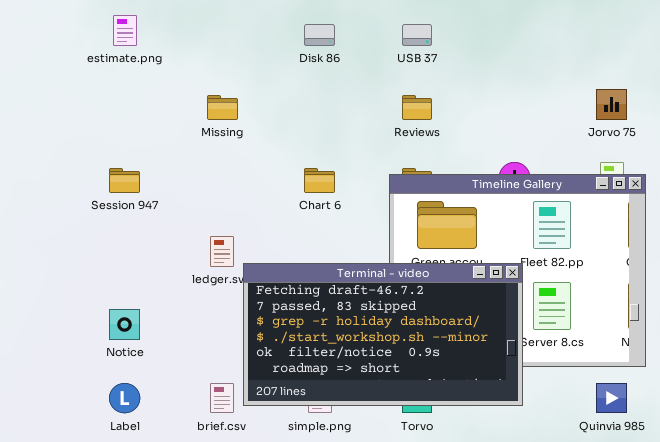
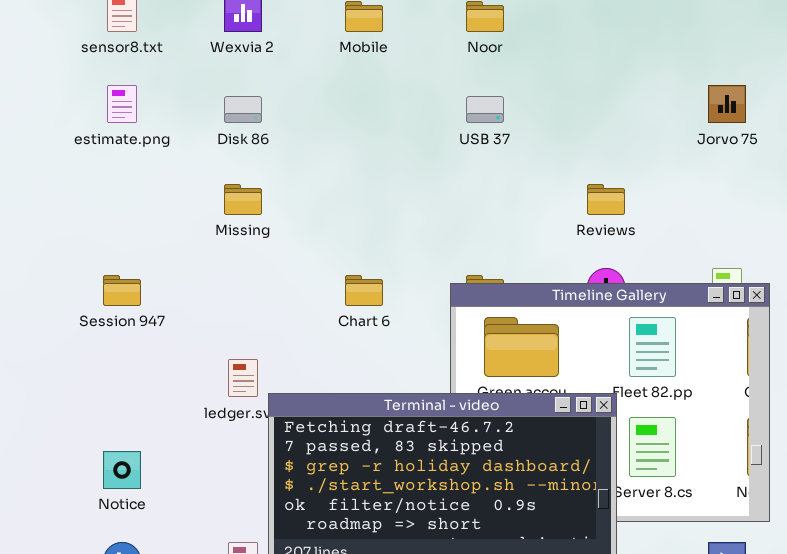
Disk 86: [304,24,335,46] -> [224,96,262,123], moved
Jorvo 75: [596,89,627,120] -> [708,85,746,123], moved
Reviews: [402,95,432,120] -> [587,184,625,215], moved

